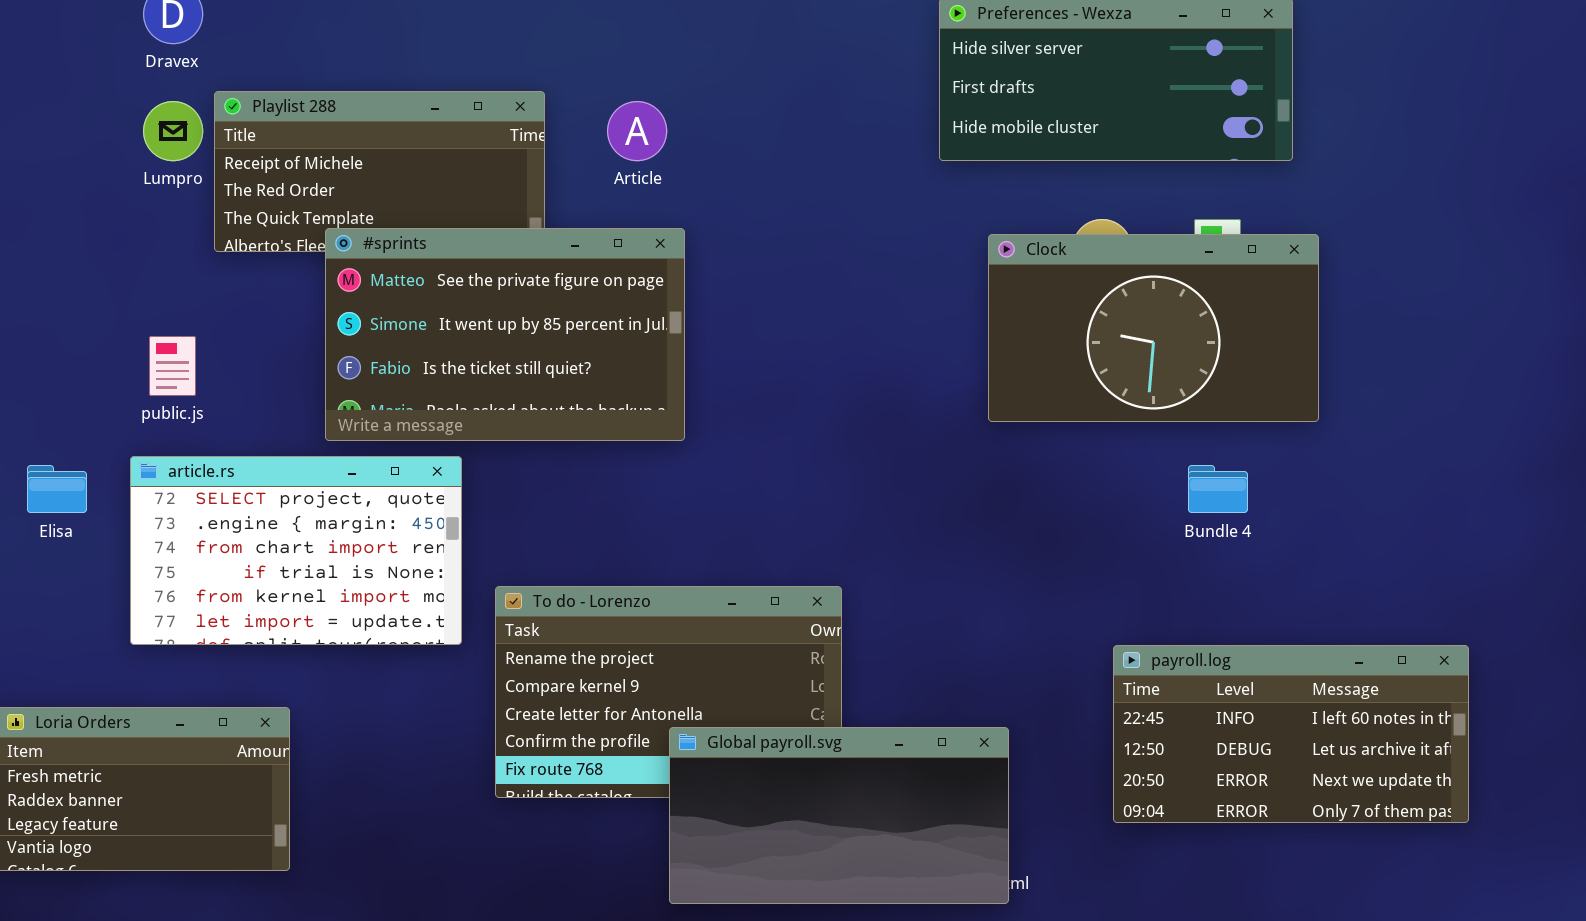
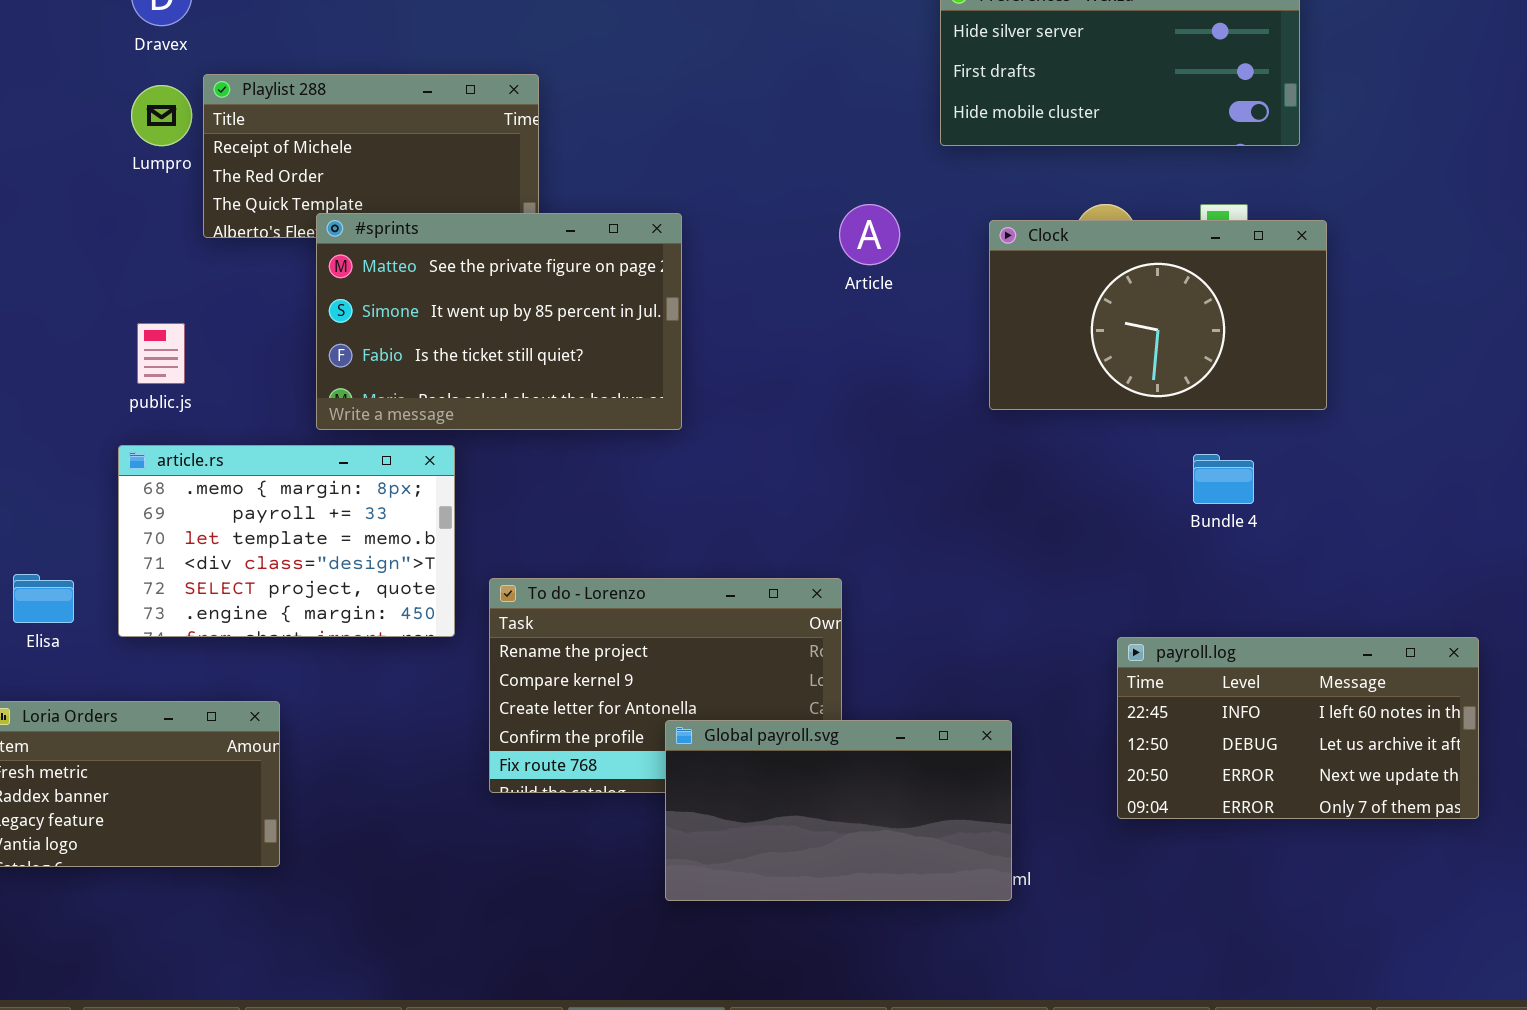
Article: [607,101,667,161] -> [839,204,900,265], moved
article.rs: [130,456,462,645] -> [118,445,455,637], scrolled up 4 rows
Elisa: [27,465,87,513] -> [13,574,74,623], moved

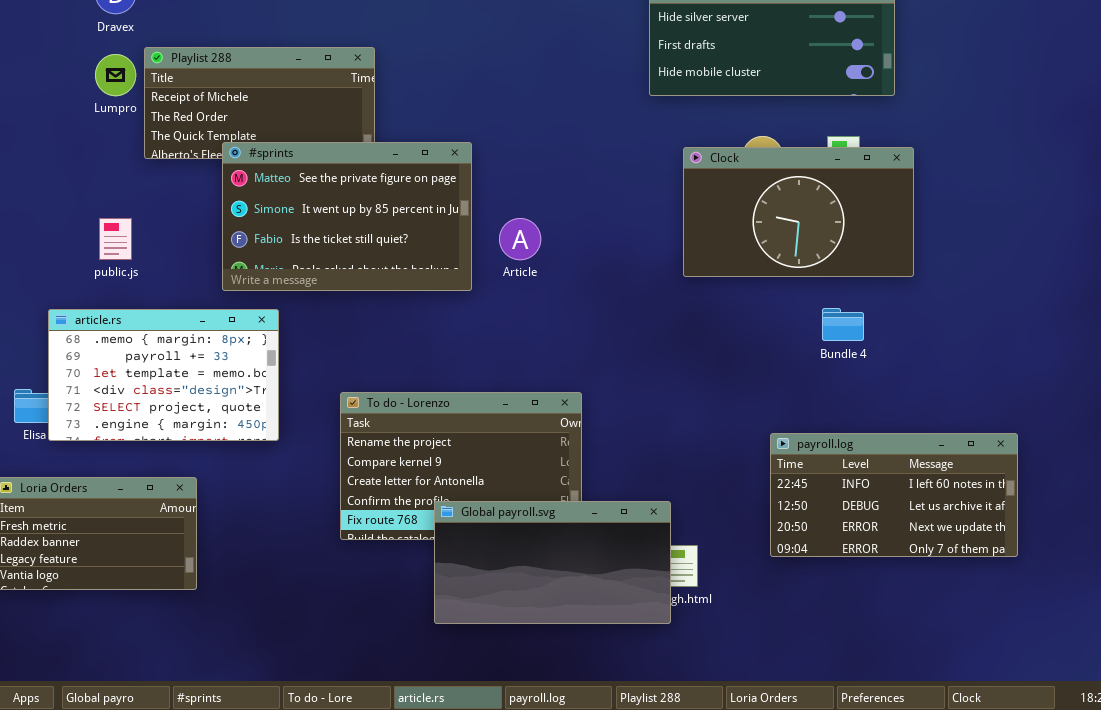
Article: [839,204,900,265] -> [499,218,541,260], moved
article.rs: [118,445,455,637] -> [48,309,279,441], moved
Global payroll.svg: [665,720,1012,901] -> [434,501,671,624], moved

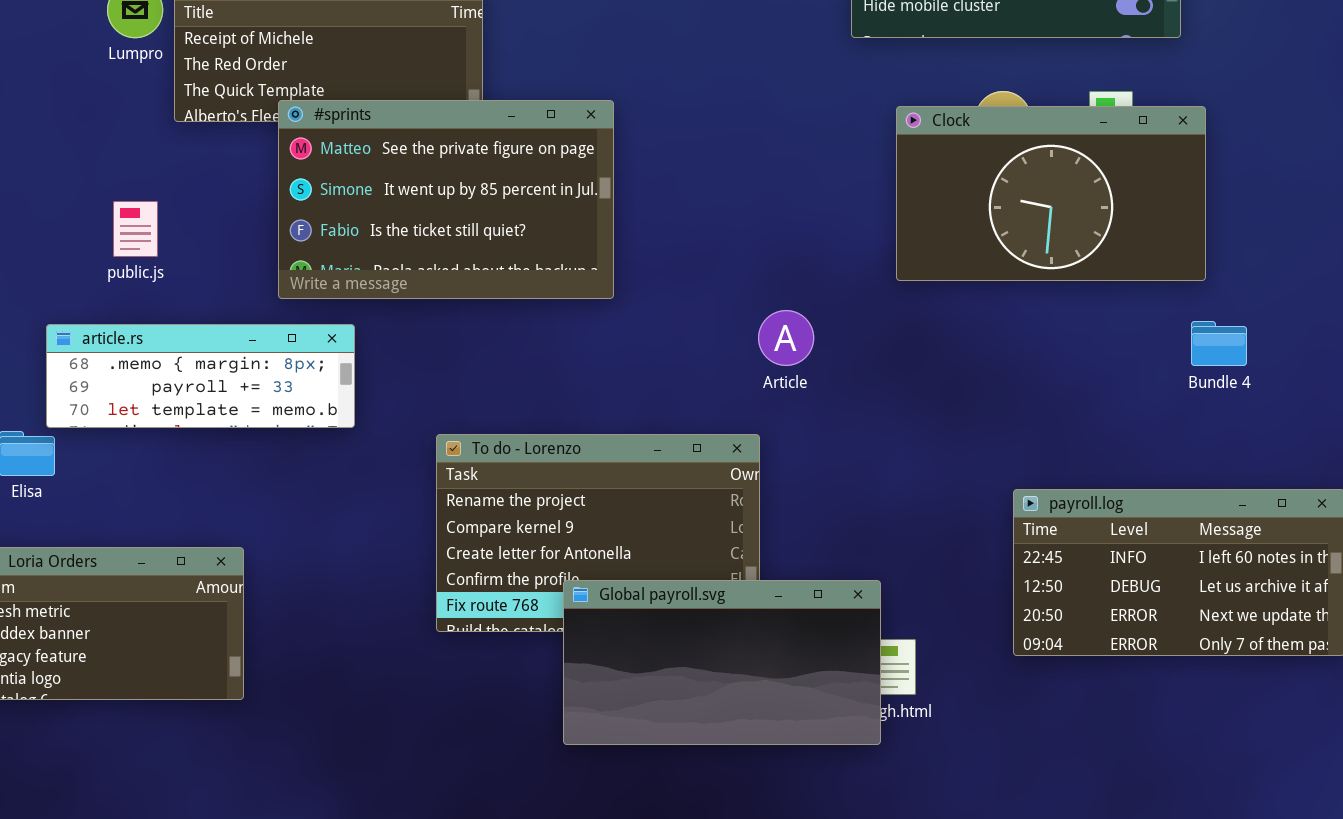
Article: [499,218,541,260] -> [758,310,814,366], moved
Bundle 4: [822,308,864,341] -> [1191,321,1247,366], moved
article.rs: [48,309,279,441] -> [46,324,355,428], resized

